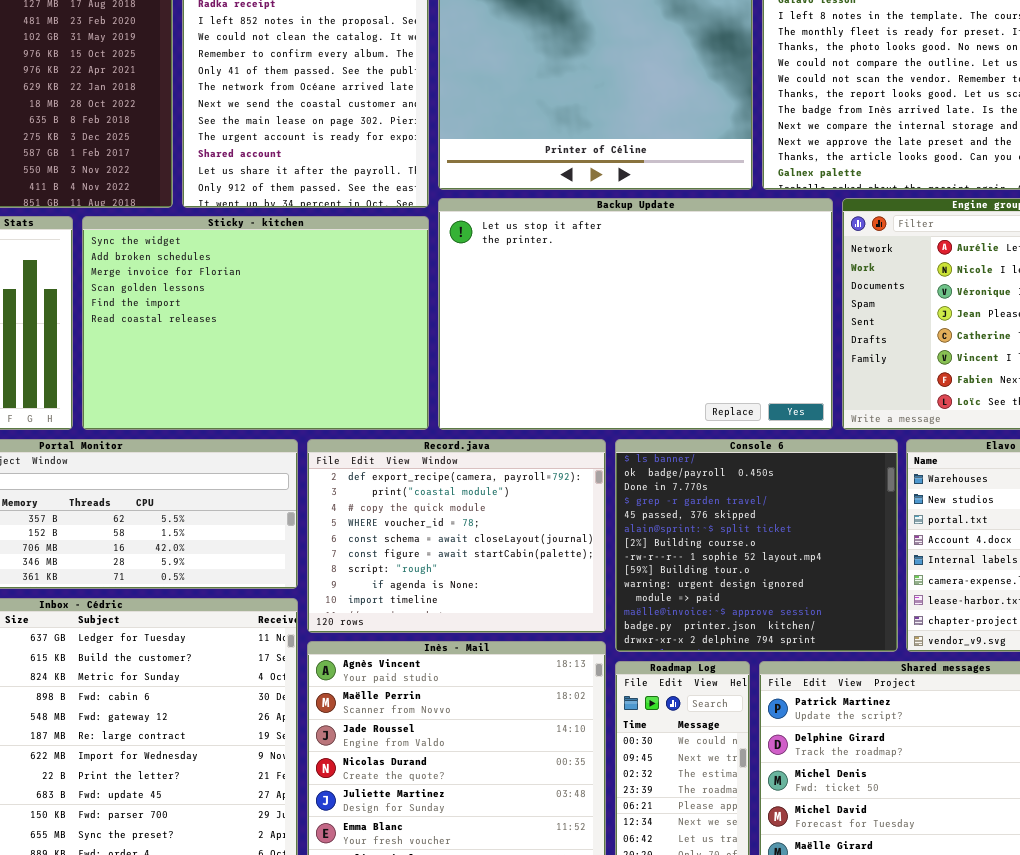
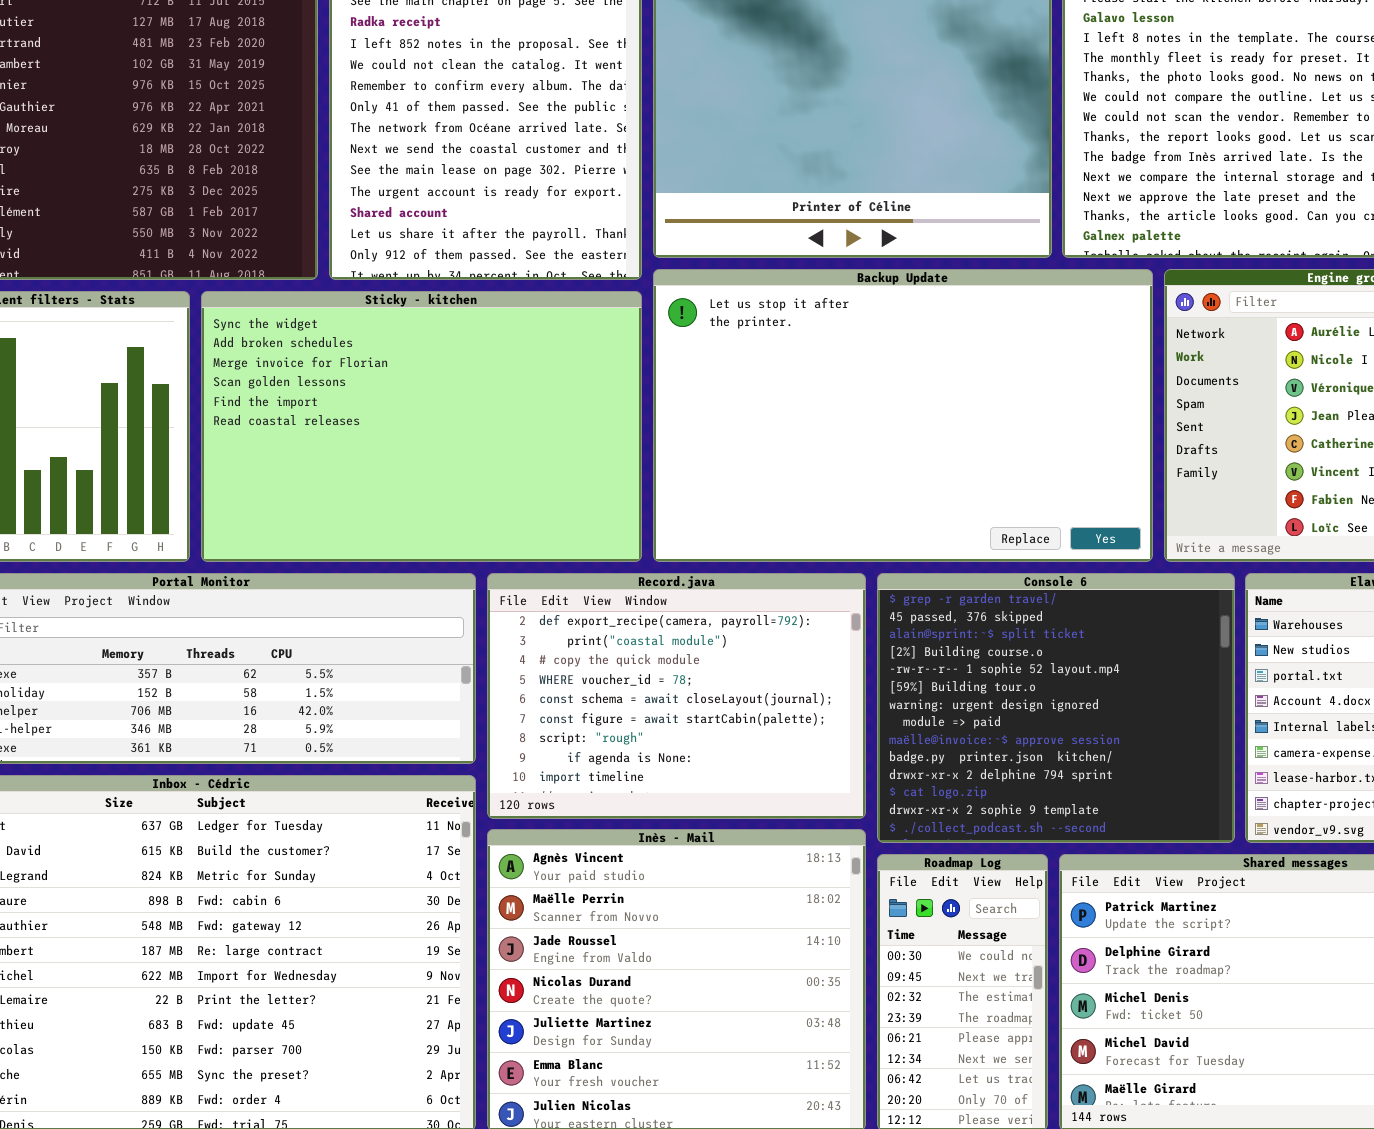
Console 6: [615,439,898,652] -> [877,573,1235,843], scrolled down 3 rows

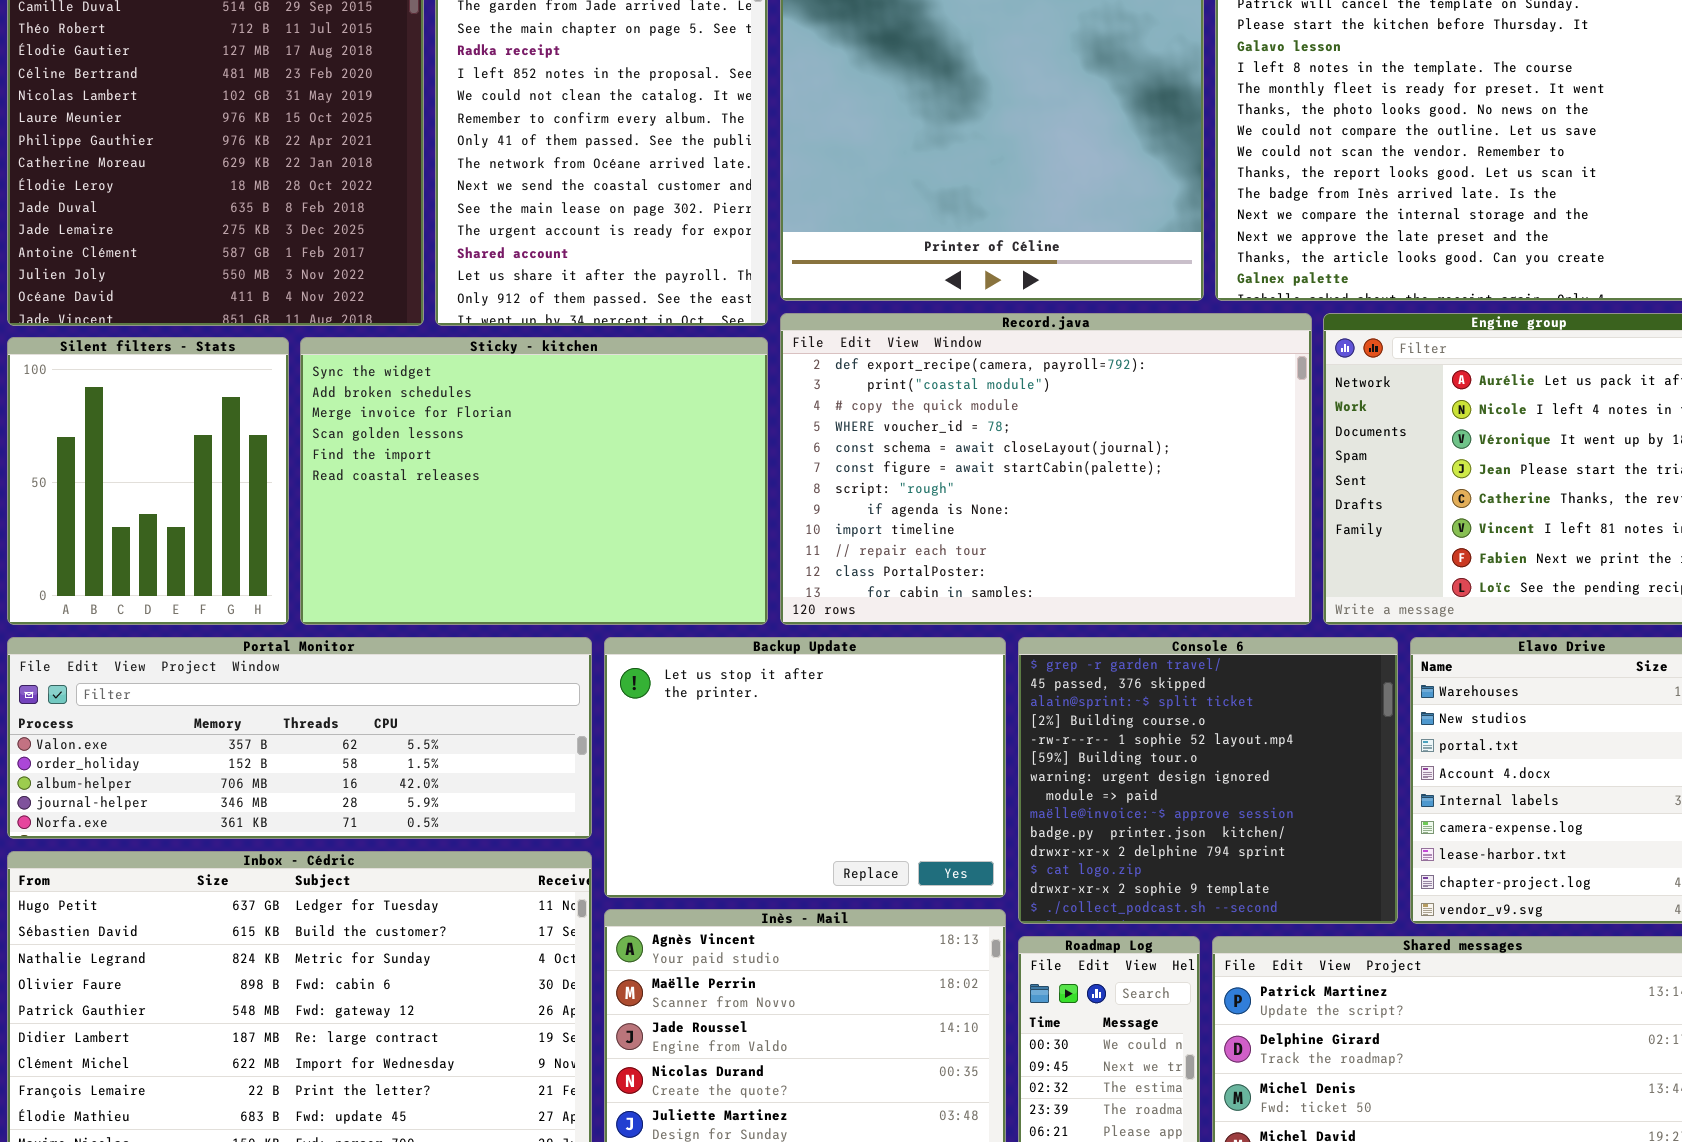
Backup Update: [653,269,1153,562] -> [604,637,1006,898], moved, resized
Record.java: [487,573,866,819] -> [780,313,1312,625], moved, resized

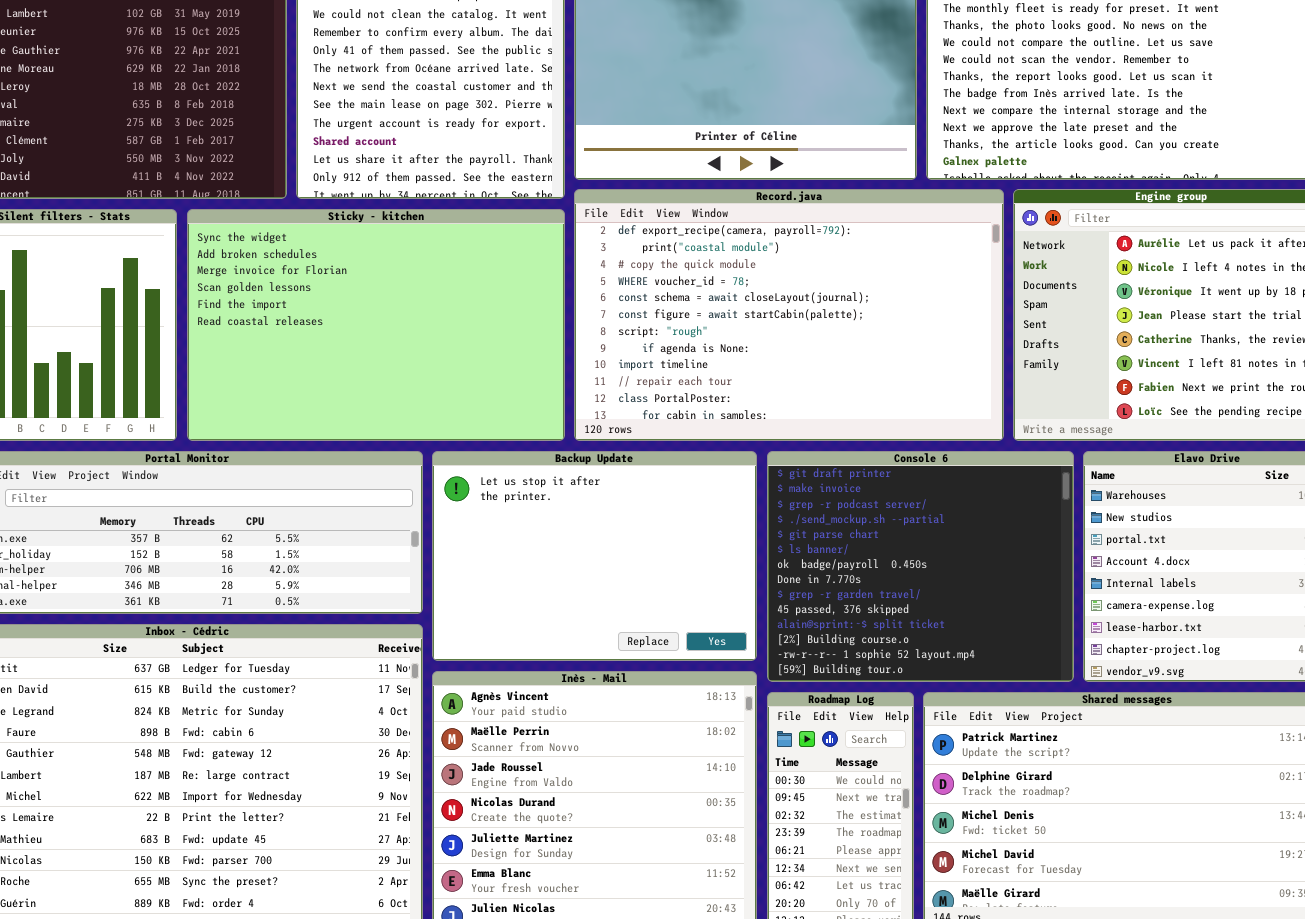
Console 6: [1018,637,1398,924] -> [767,451,1074,682], scrolled up 8 rows

